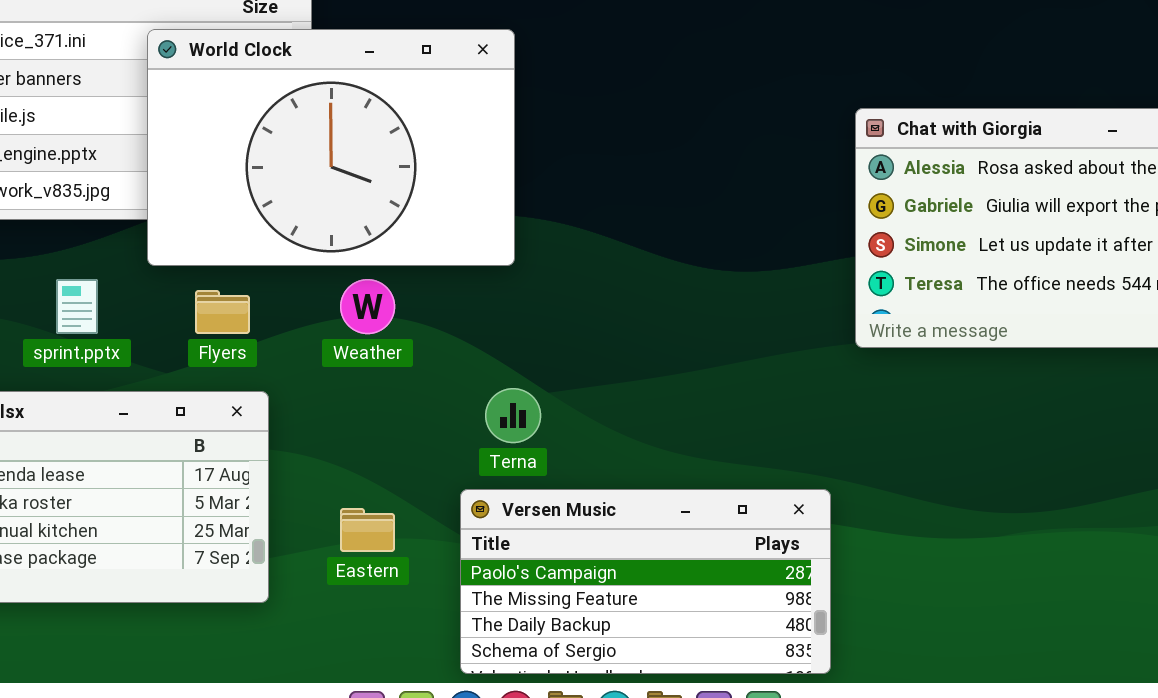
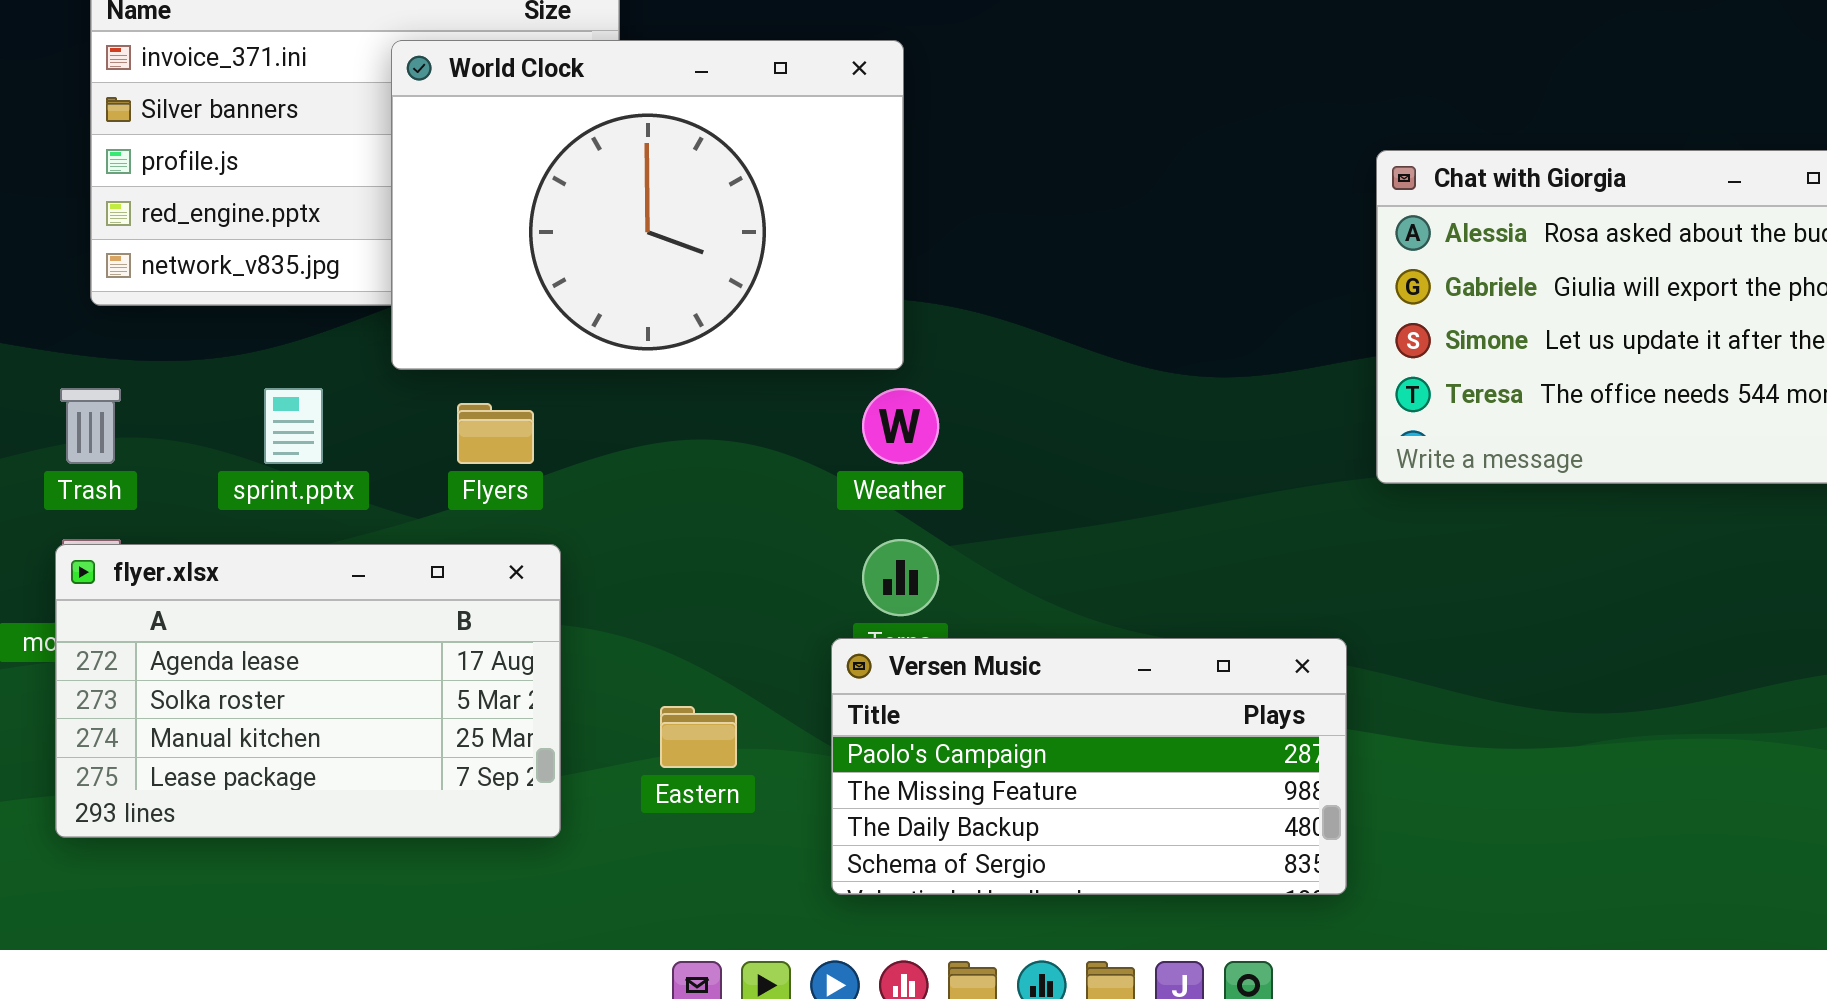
Weather: [340,279,395,334] -> [862,388,939,464], moved
Versen Music: [460,489,831,674] -> [831,638,1347,895], moved

